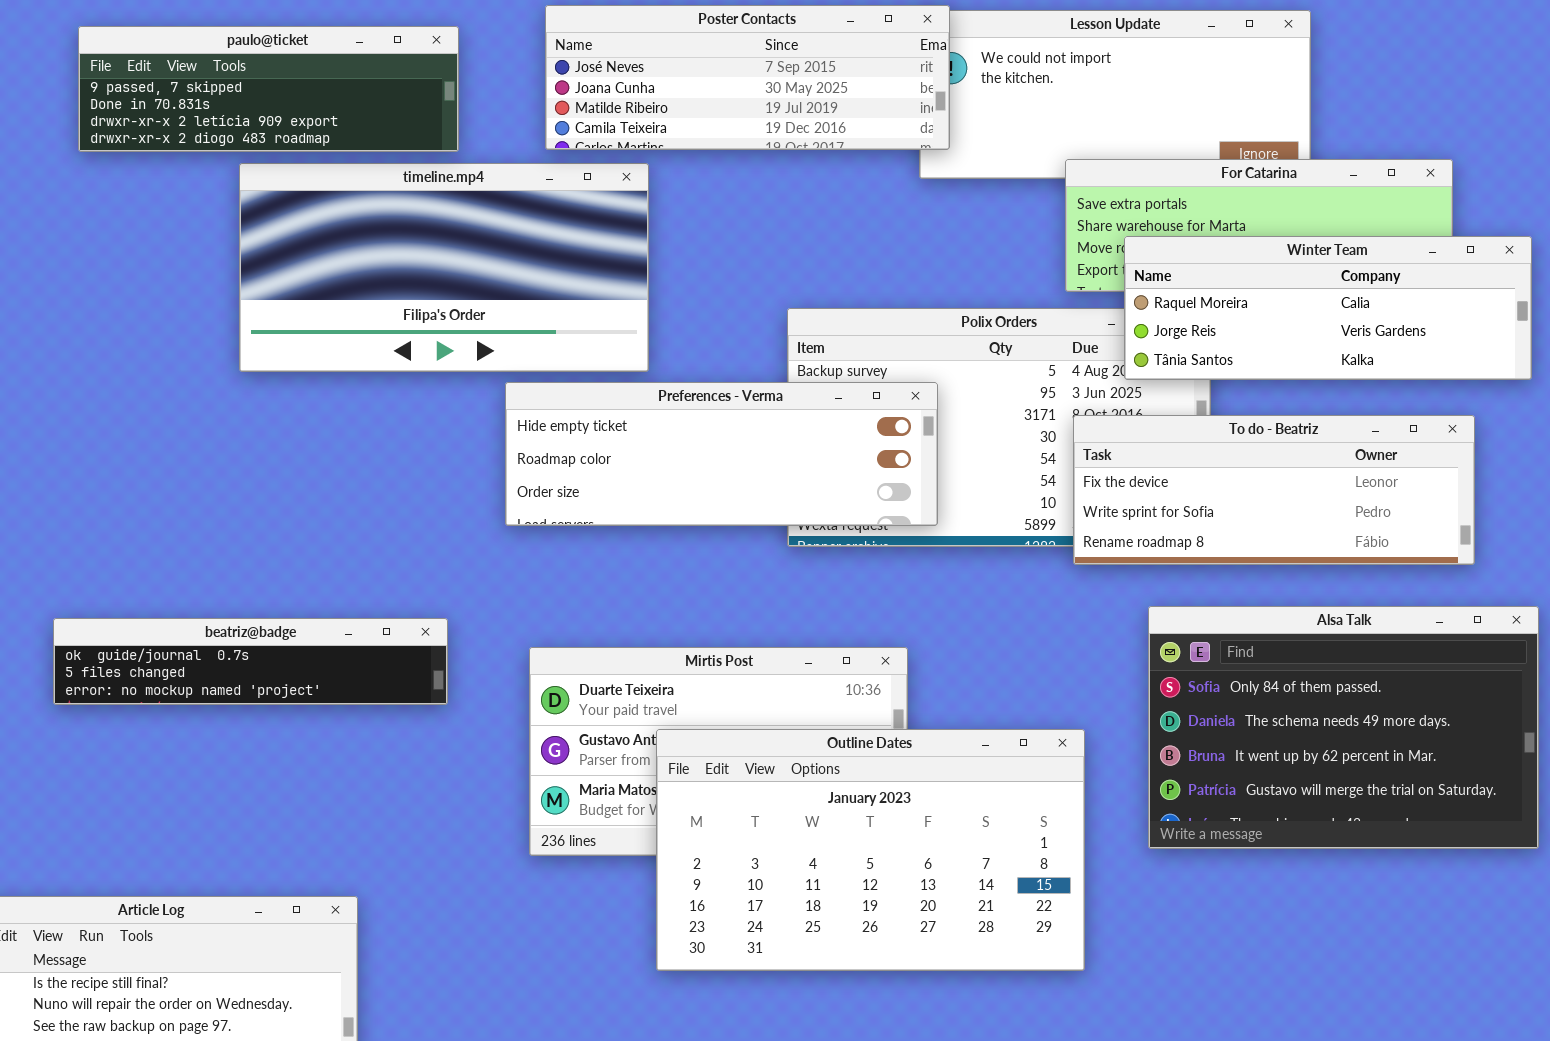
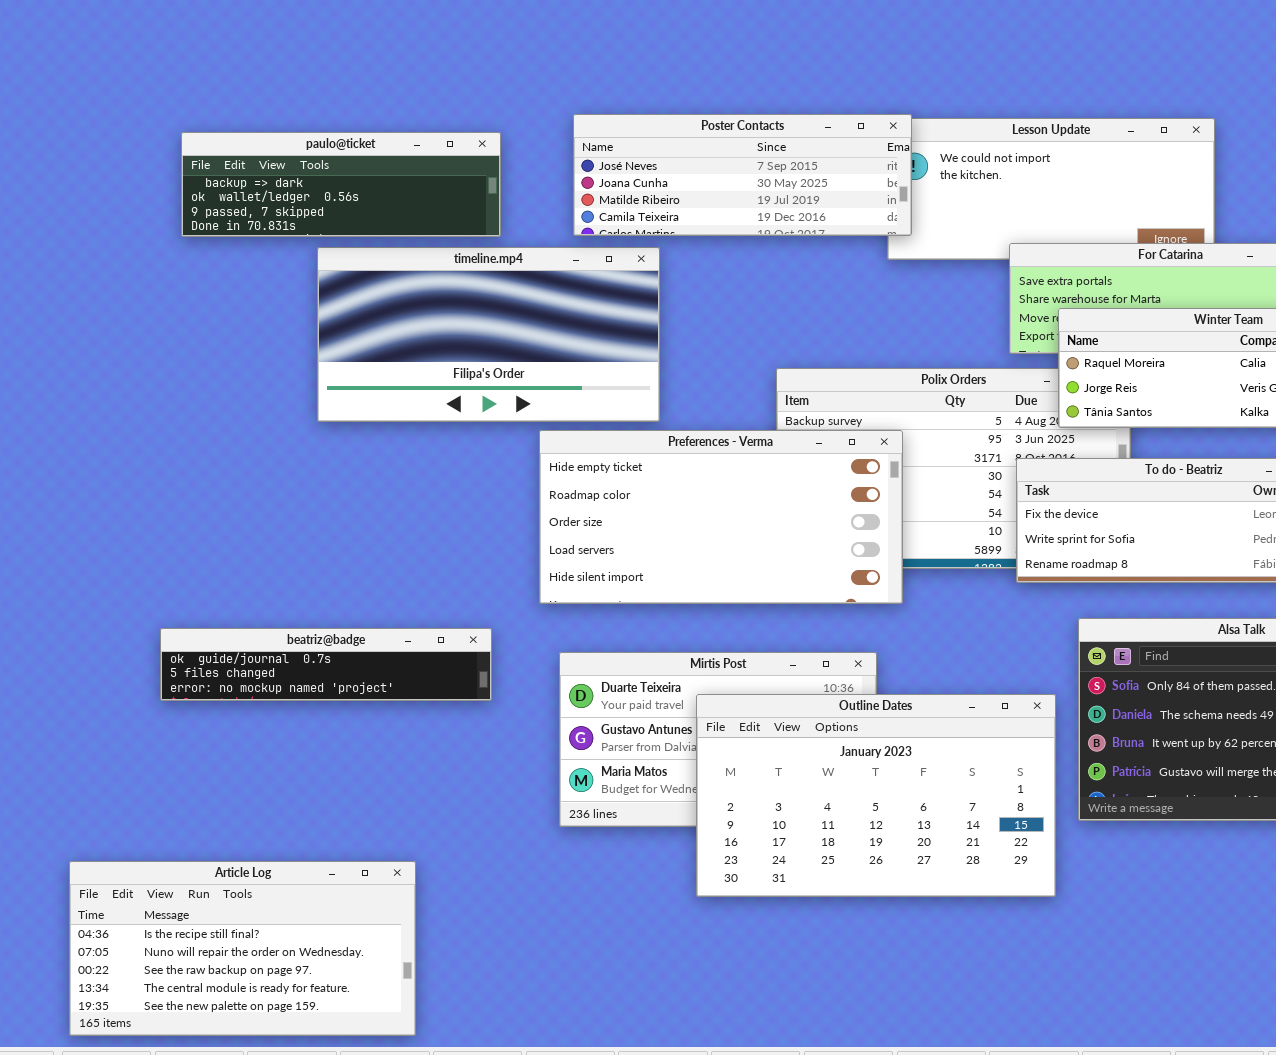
paulo@ticket: [78,26,459,152] -> [181,132,501,237], scrolled up 2 rows
Preferences - Verma: [505,382,938,526] -> [539,430,903,604], resized
Outline Dates: [656,729,1085,971] -> [696,694,1056,897], moved

